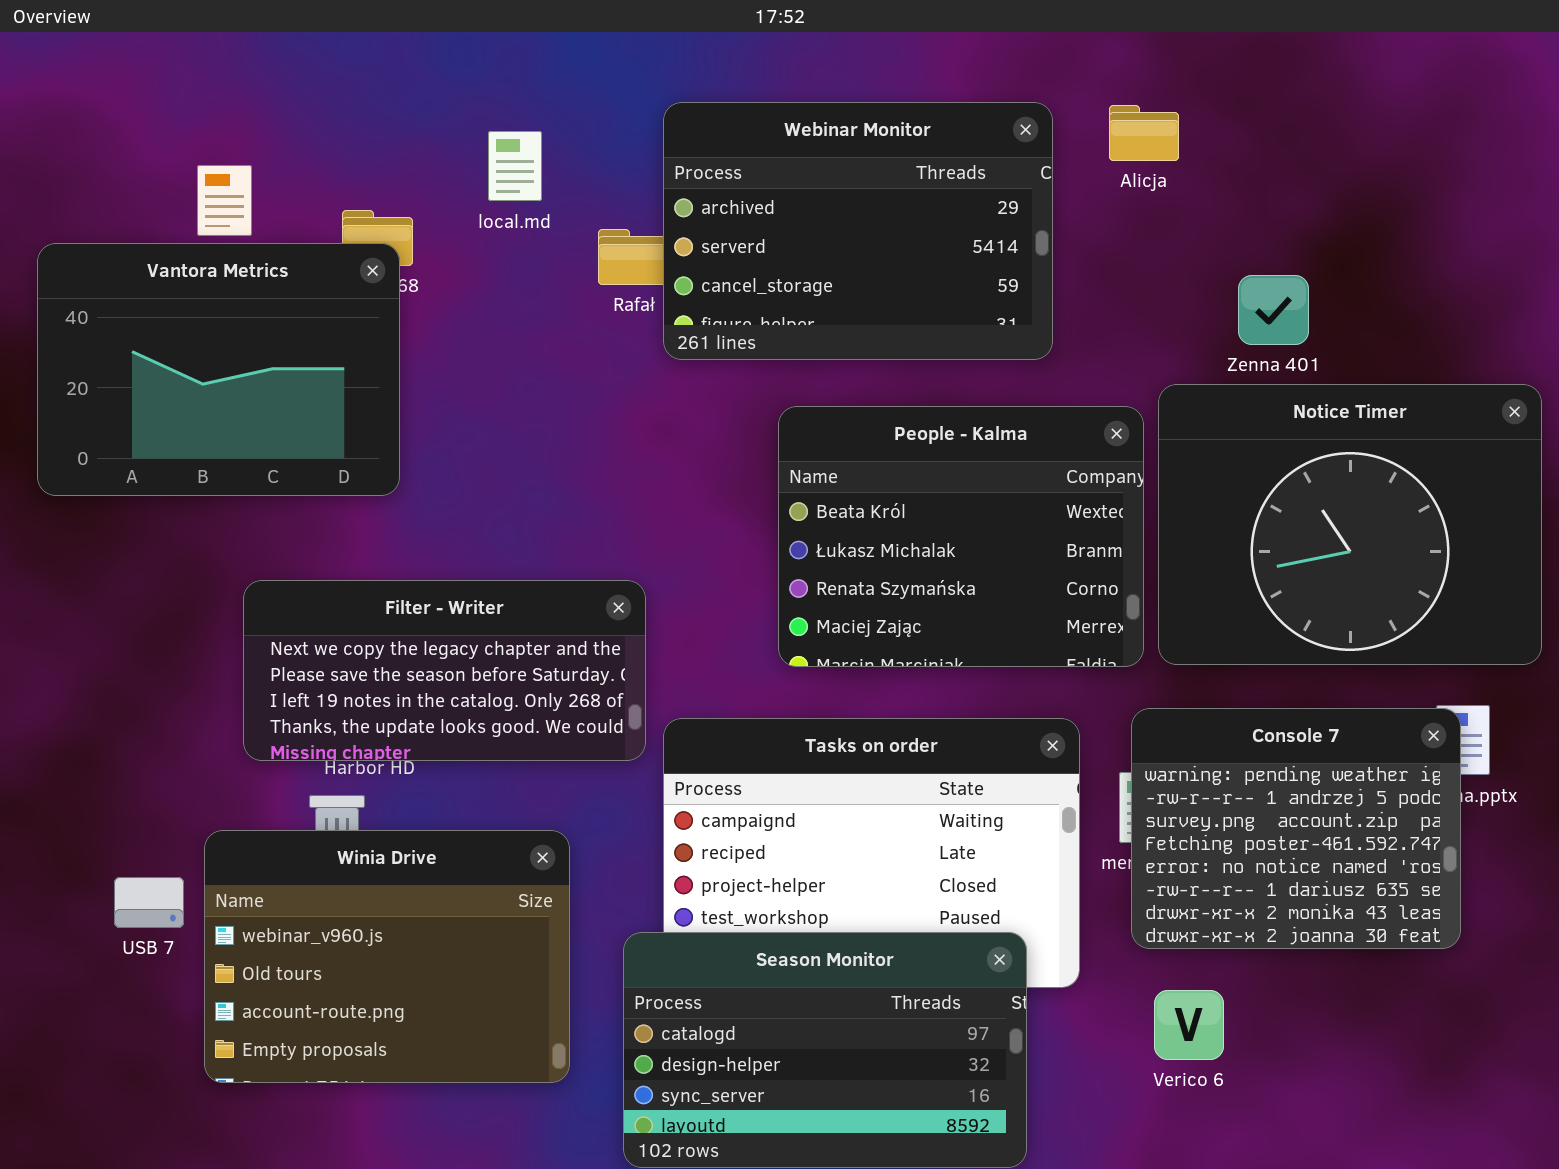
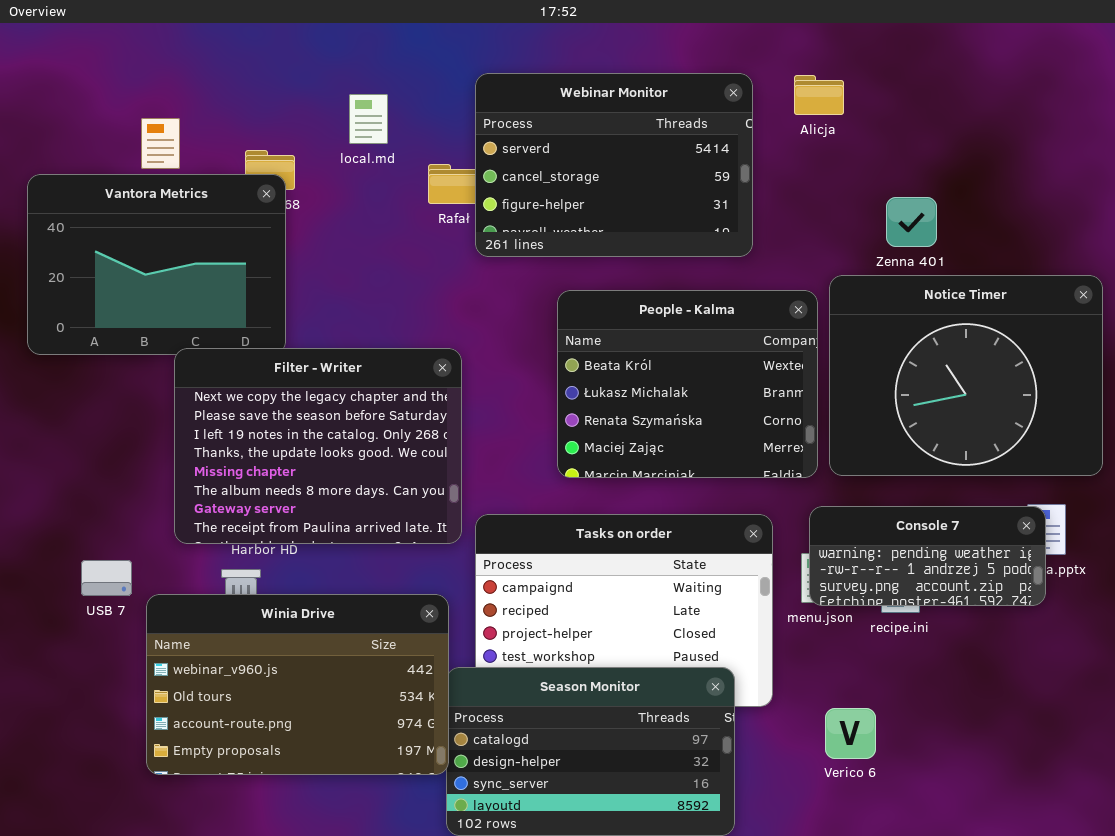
Webinar Monitor: [663,102,1053,360] -> [475,73,753,257], scrolled down 1 row
Filter - Writer: [243,580,646,761] -> [174,348,462,544], resized
Console 7: [1131,708,1461,949] -> [809,506,1046,606], resized
Winia Drive: [204,830,570,1083] -> [146,594,449,775], resized
USB 7: [114,877,184,928] -> [81,560,132,596], moved

